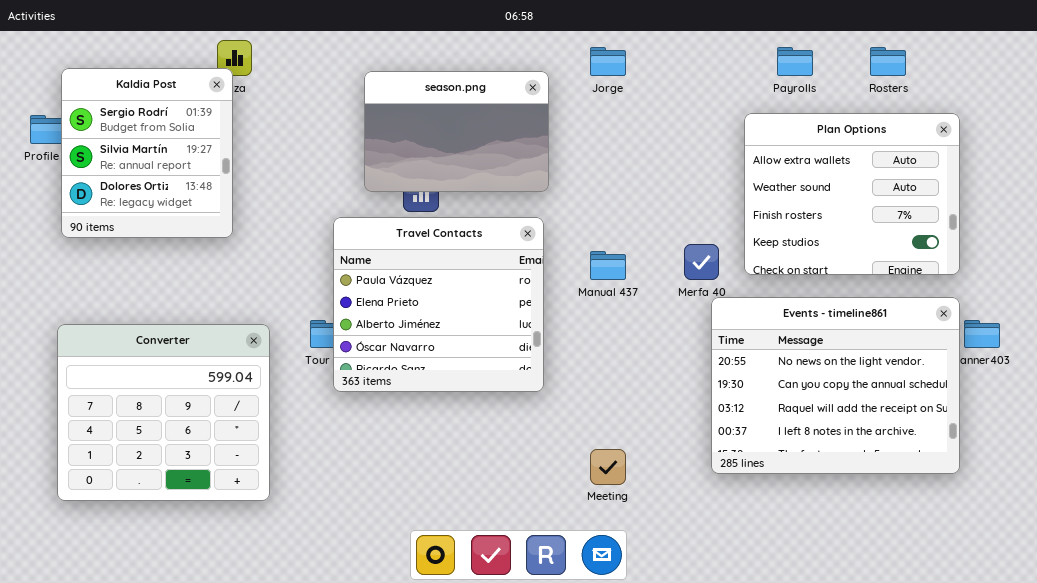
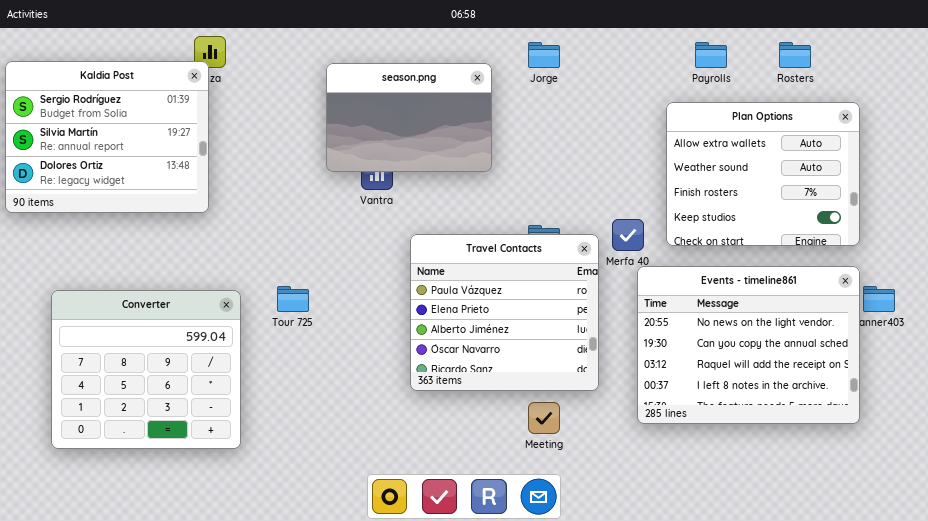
Kaldia Post: [61,68,233,238] -> [5,61,209,213], resized
Travel Contacts: [333,217,544,392] -> [410,234,599,391], moved

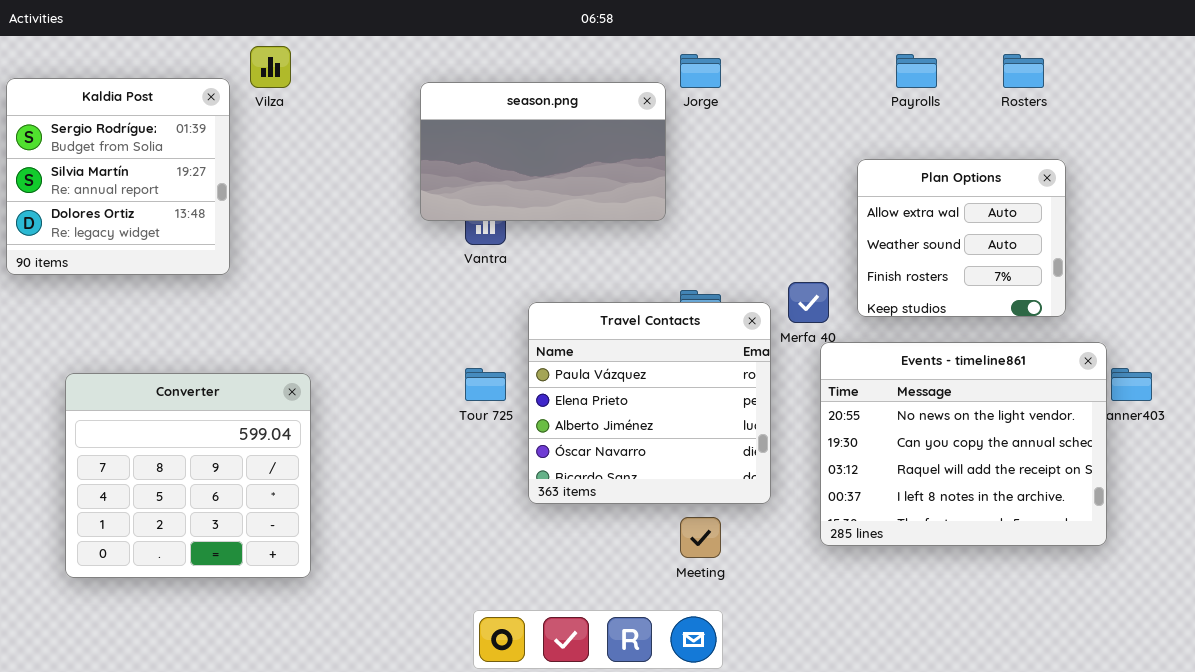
Kaldia Post: [5,61,209,213] -> [6,78,230,275], resized
season.png: [326,63,492,172] -> [420,82,666,221], resized
Plan Options: [666,102,860,246] -> [857,159,1066,317], resized
Tour 725: [277,286,309,312] -> [465,368,506,401], moved

